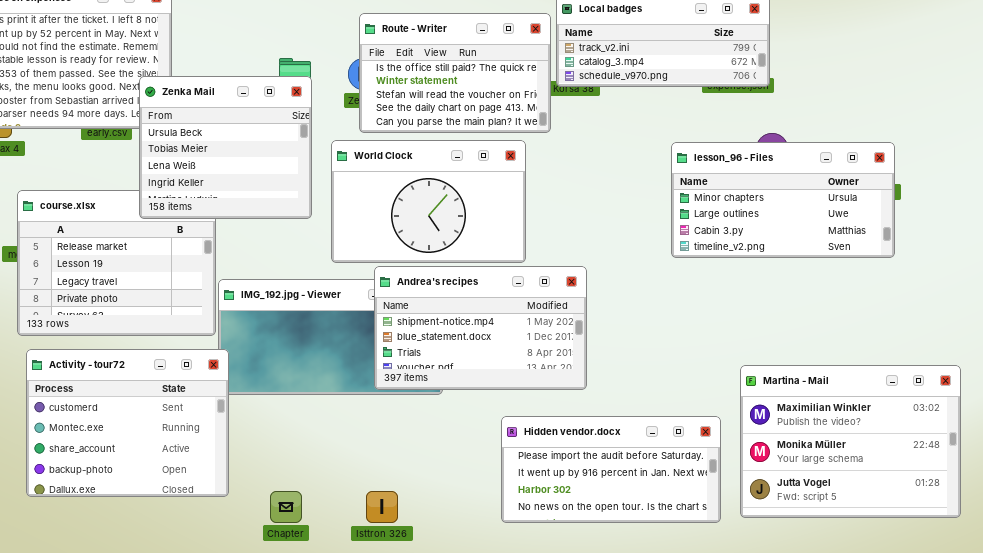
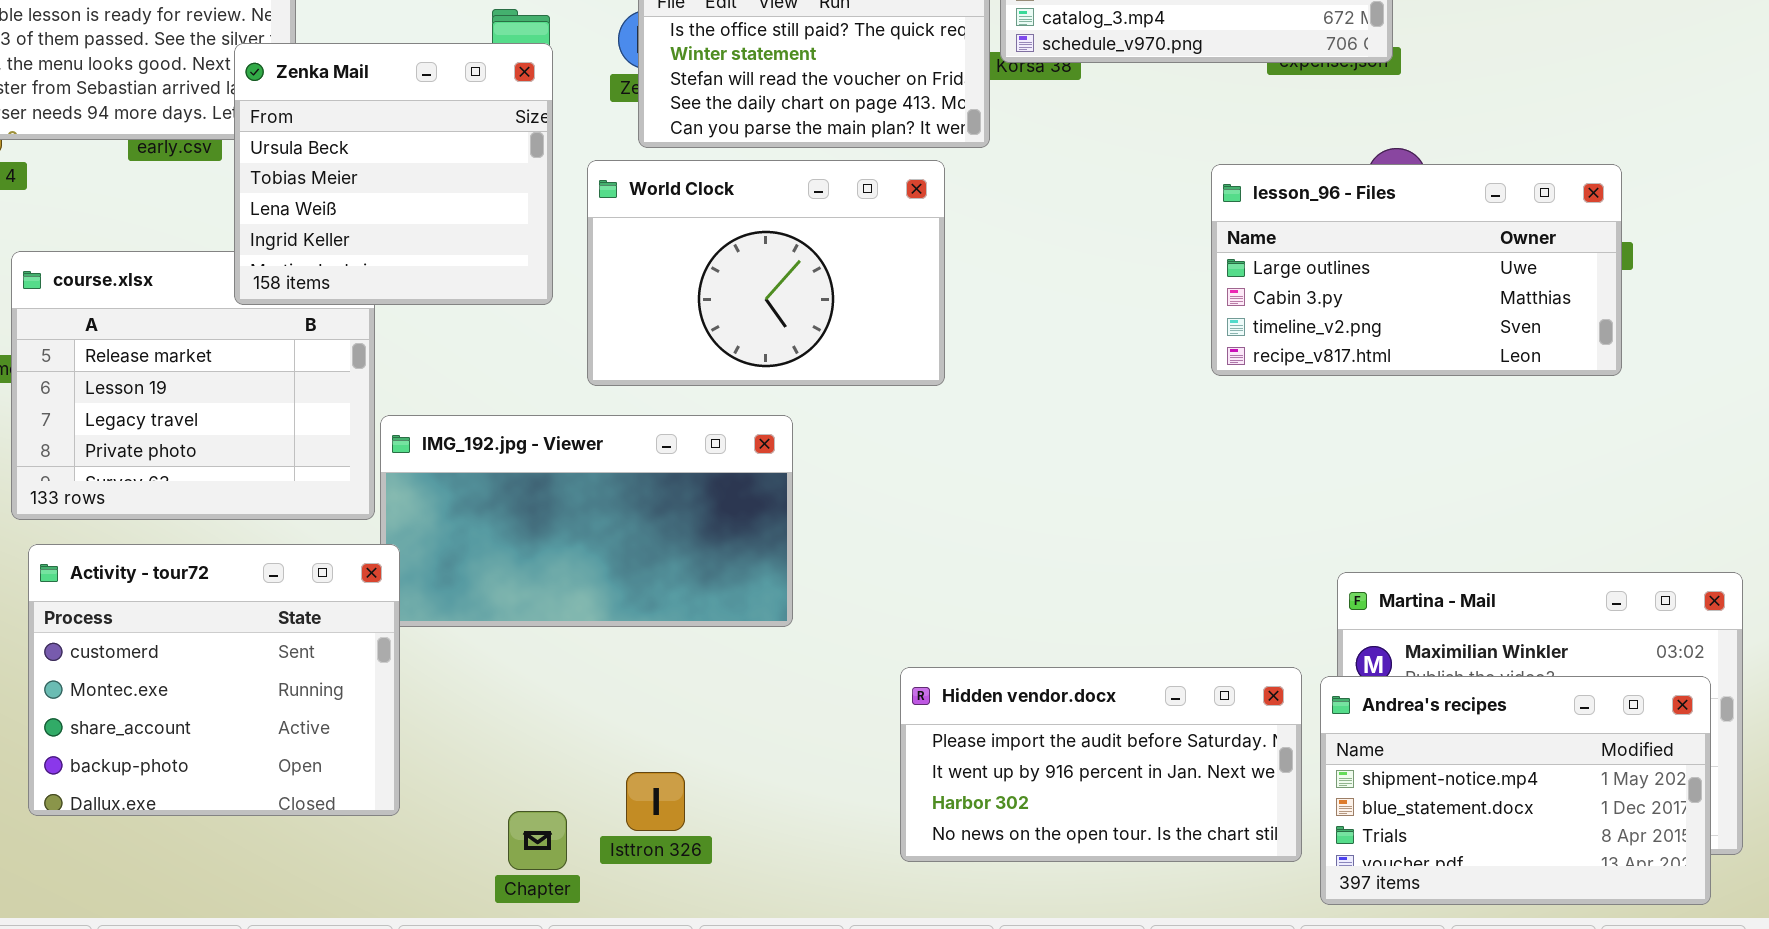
lesson_96 - Files: [671,142,895,258] -> [1211,164,1622,376], scrolled down 1 row
Andrea's recipes: [374,266,587,390] -> [1320,676,1711,905], moved
Chapter: [270,491,302,523] -> [508,811,567,870], moved
Isttron 326: [366,491,398,523] -> [626,772,685,831], moved

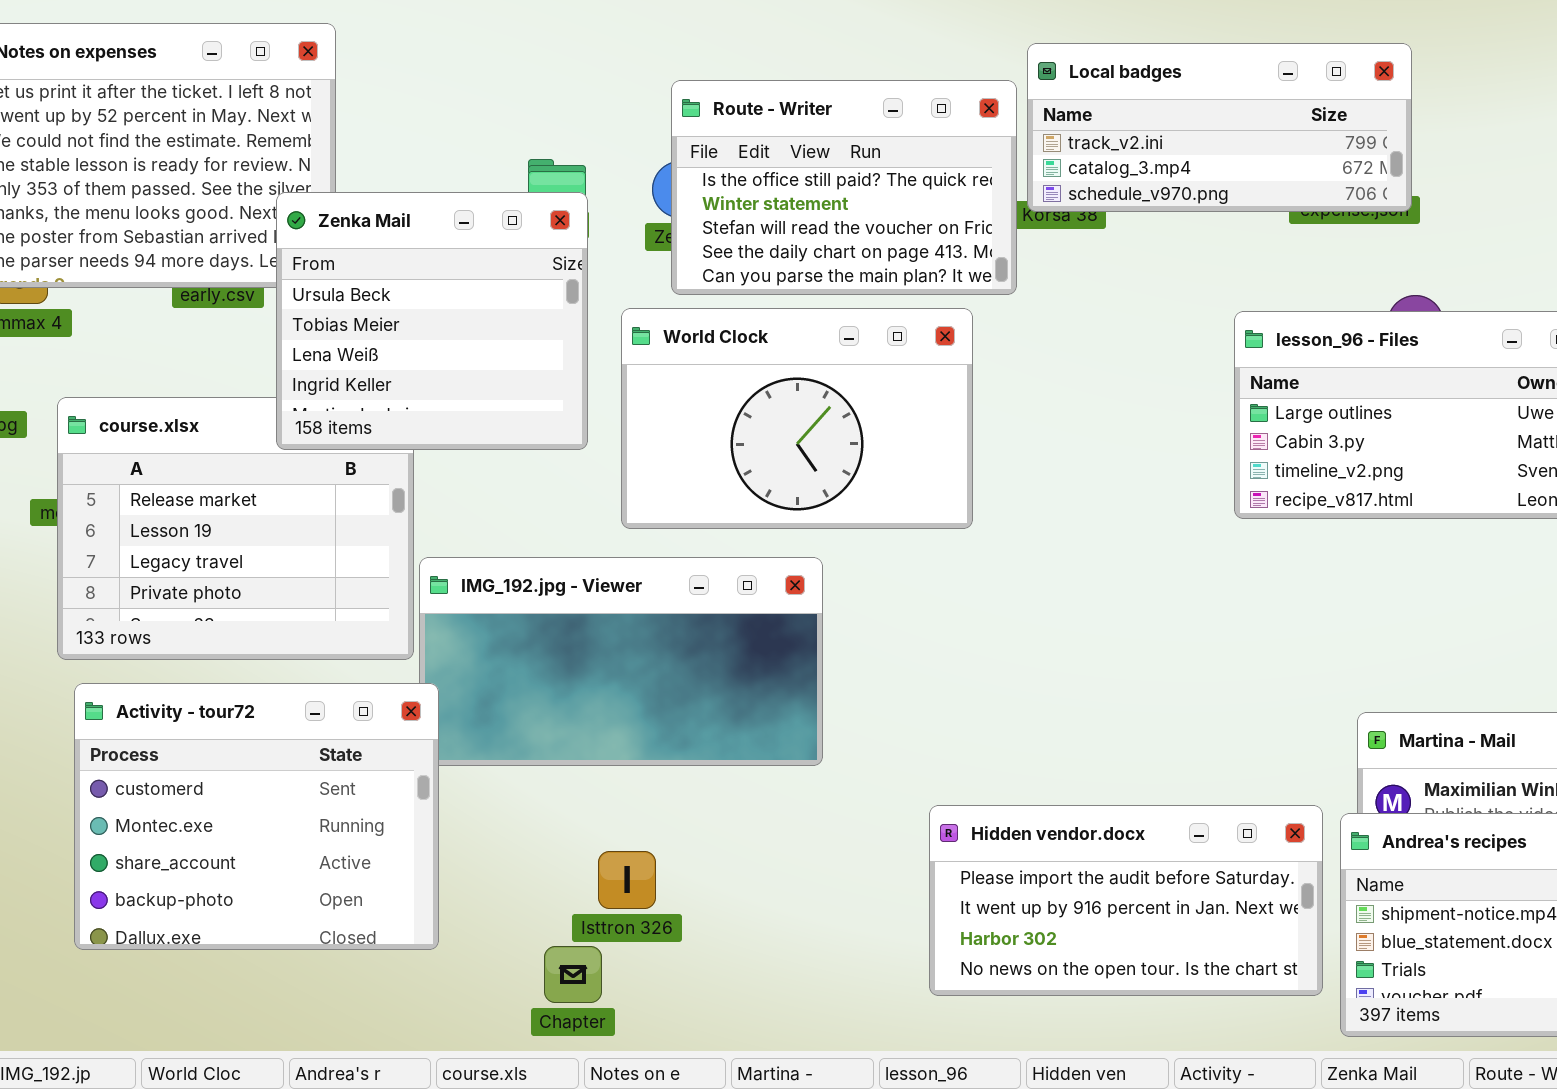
Isttron 326: [626,772,685,831] -> [598,851,656,909], moved

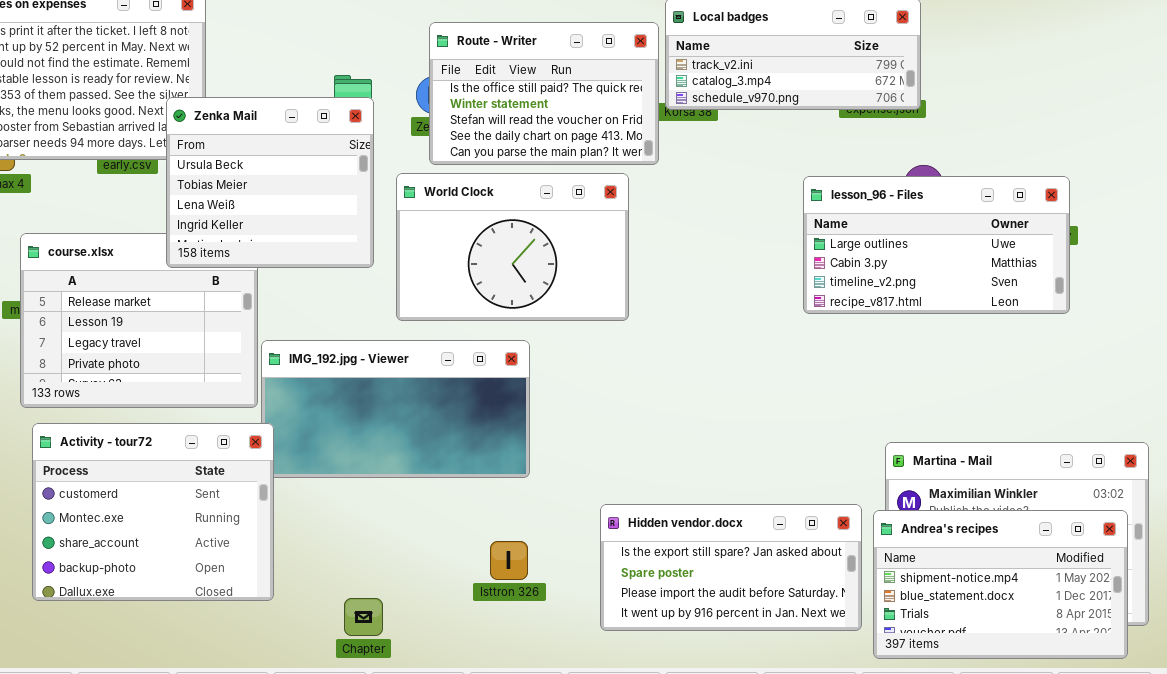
Hidden vendor.docx: [929,805,1323,996] -> [600,504,862,631], scrolled up 2 rows
Isttron 326: [598,851,656,909] -> [490,541,528,580], moved

